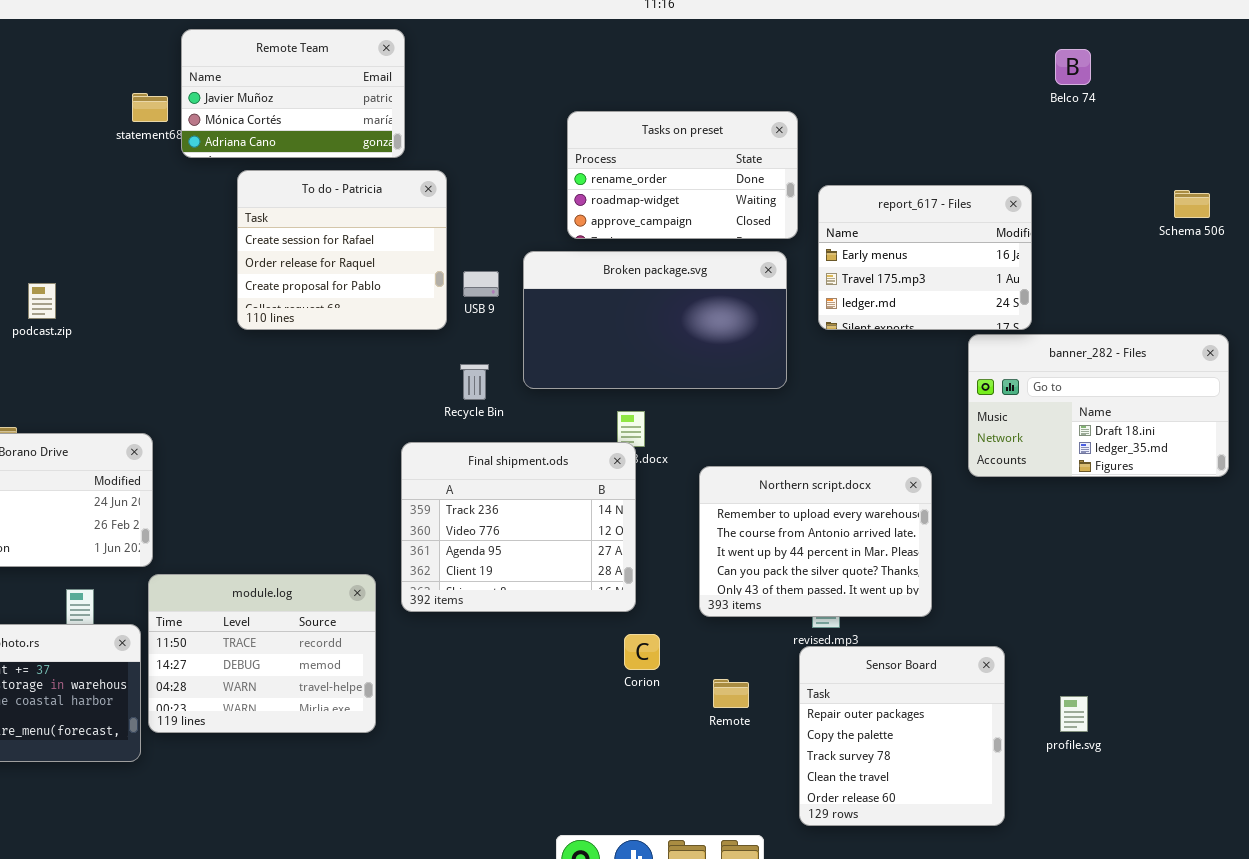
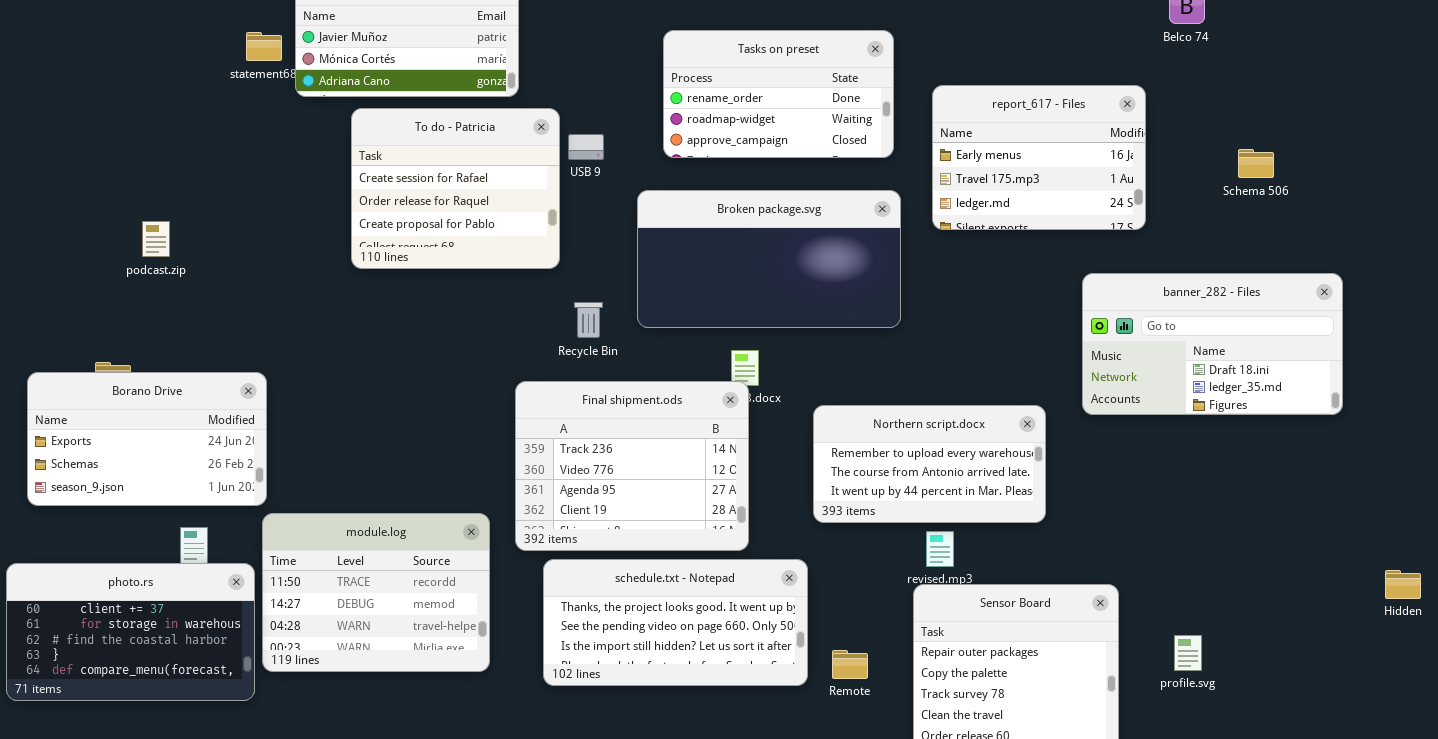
Tasks on preset: [567,111,798,239] -> [663,30,894,158], moved
report_617 - Files: [818,185,1032,330] -> [932,85,1146,230], moved
Schema 506: [1174,190,1210,218] -> [1238,149,1274,178], moved
USB 9: [463,271,499,297] -> [568,134,604,160], moved
Northern script.docx: [699,466,932,617] -> [813,405,1046,523], resized
schedule.txt - Notepad: none -> [543,559,808,686], opened
Remote: [713,679,749,708] -> [832,650,868,679], moved

